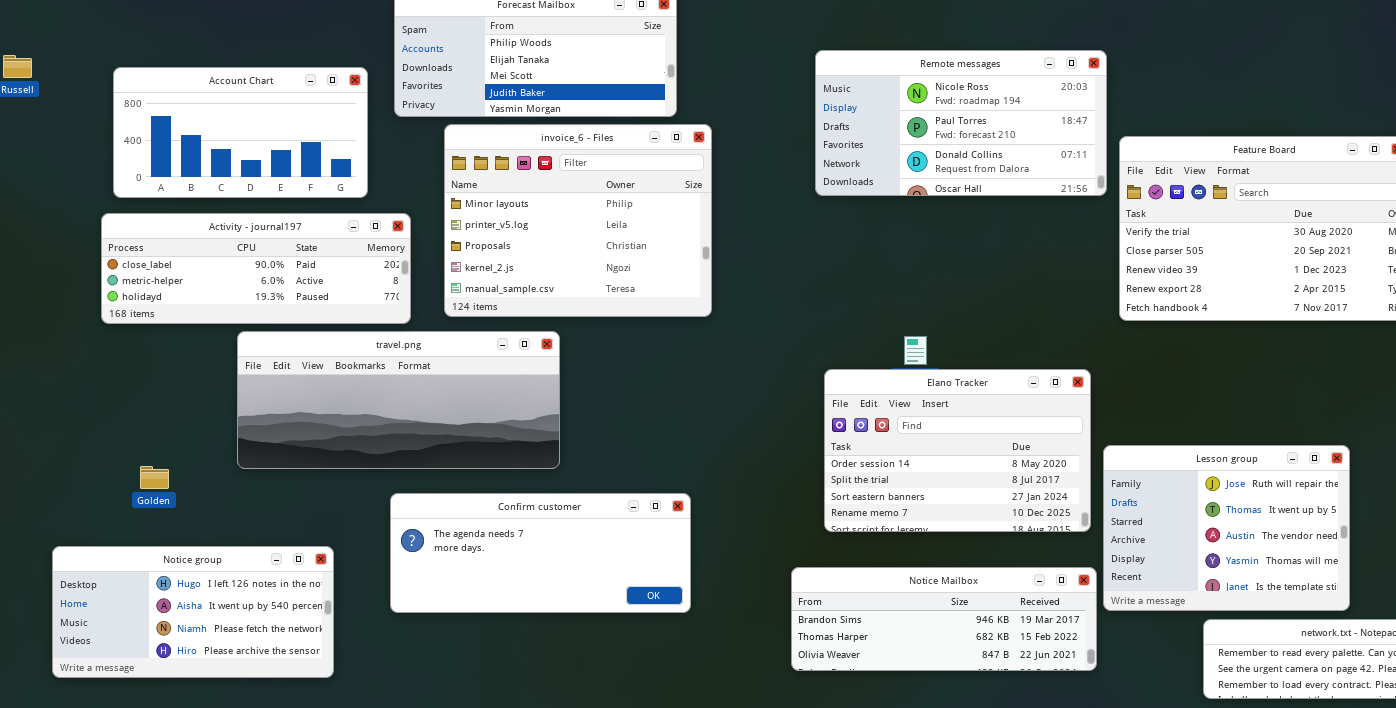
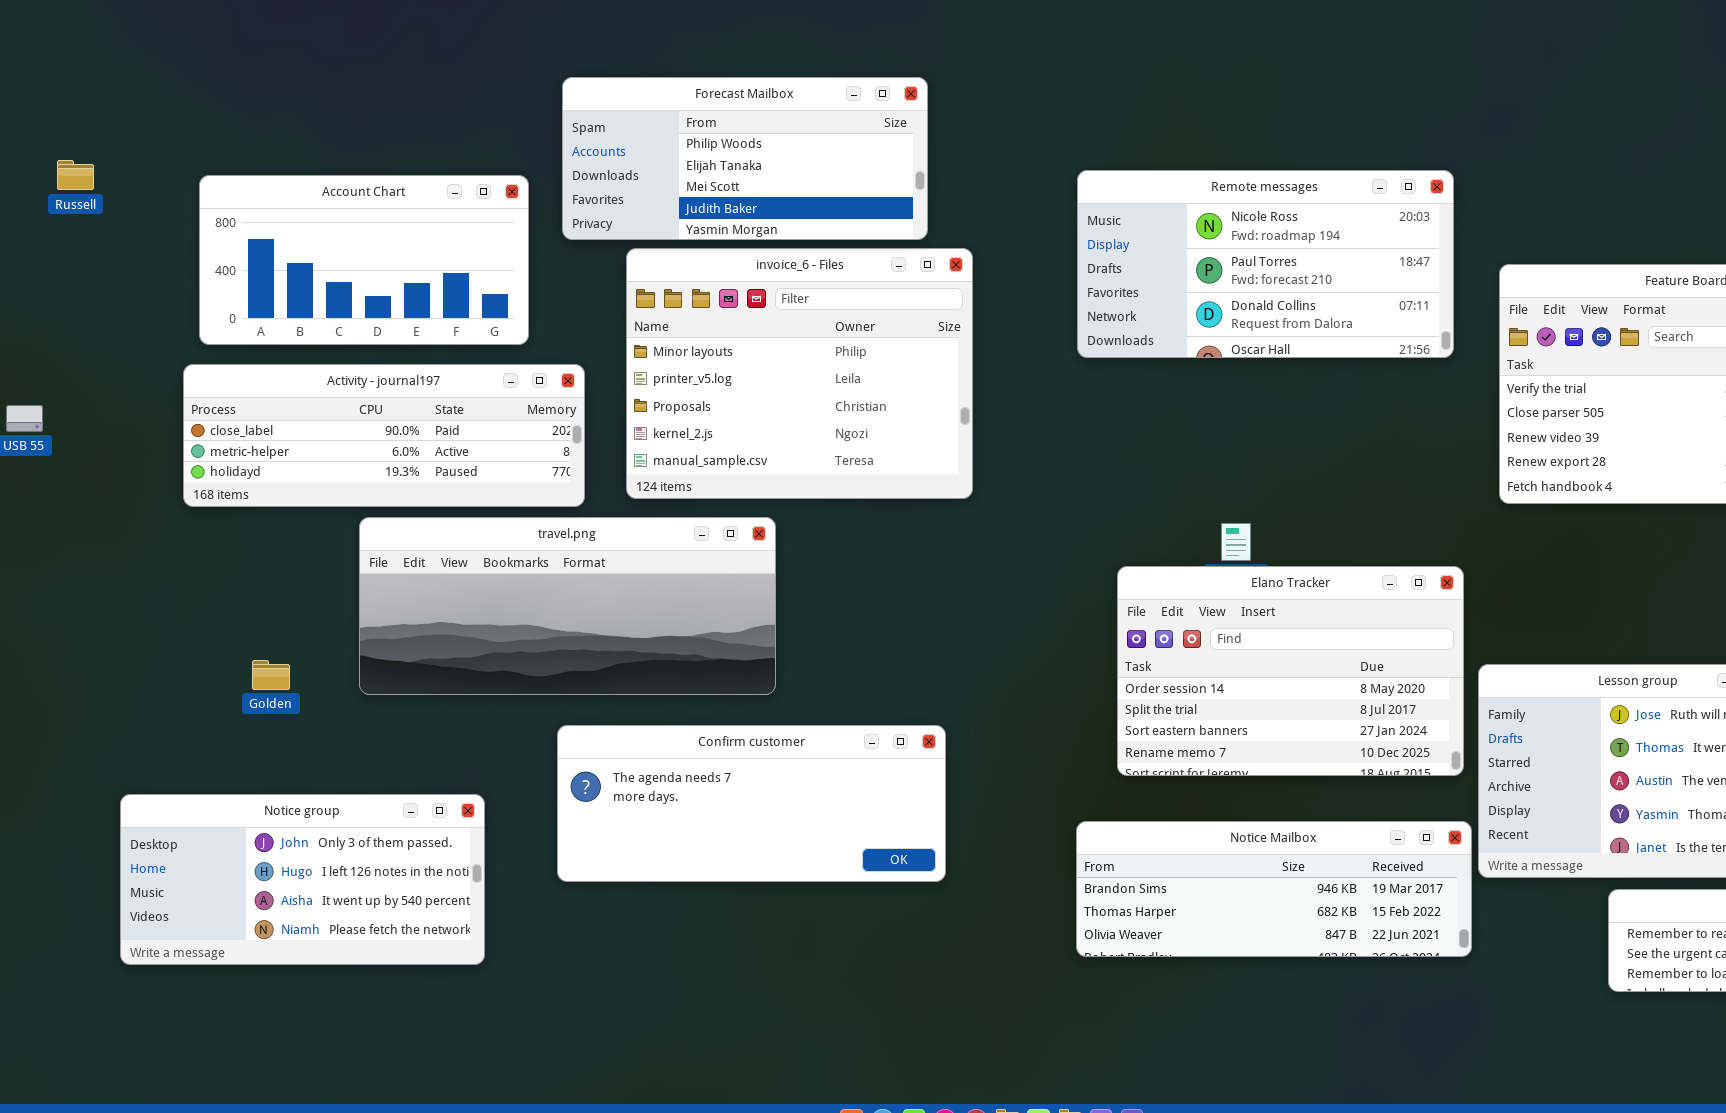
Remote messages: [815,50,1107,196] -> [1077,170,1454,358], moved
Golden: [140,466,169,489] -> [252,660,290,690], moved
Notice group: [52,546,334,678] -> [120,794,485,965], scrolled up 1 row

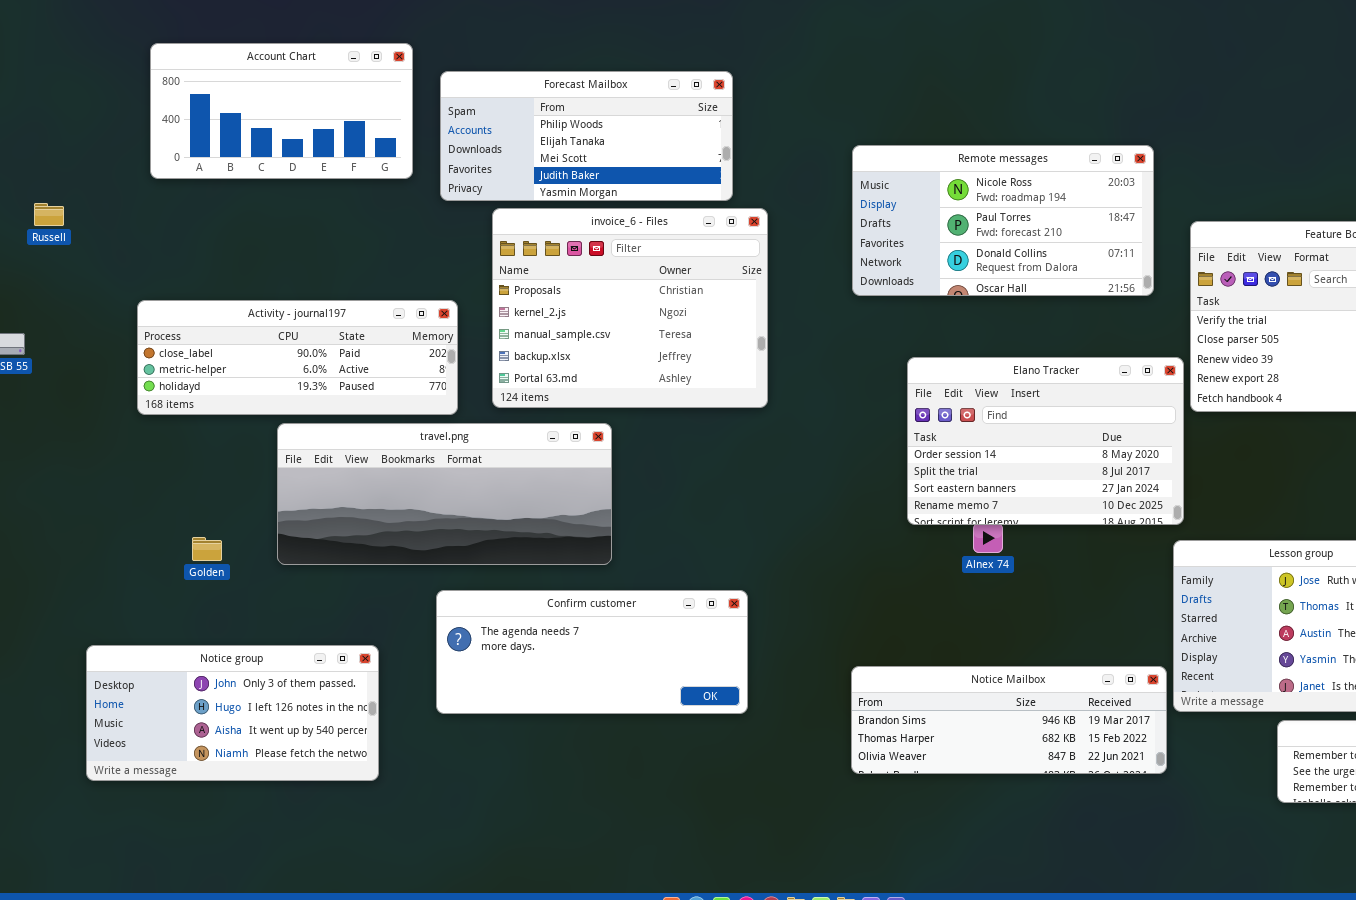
Russell: [57,160,94,190] -> [34,203,64,226], moved
Account Chart: [199,175,529,345] -> [150,43,413,179], moved
invoice_6 - Files: [626,248,973,499] -> [492,208,768,408], scrolled down 2 rows
Elano Tracker: [1117,566,1464,776] -> [907,357,1184,525], moved

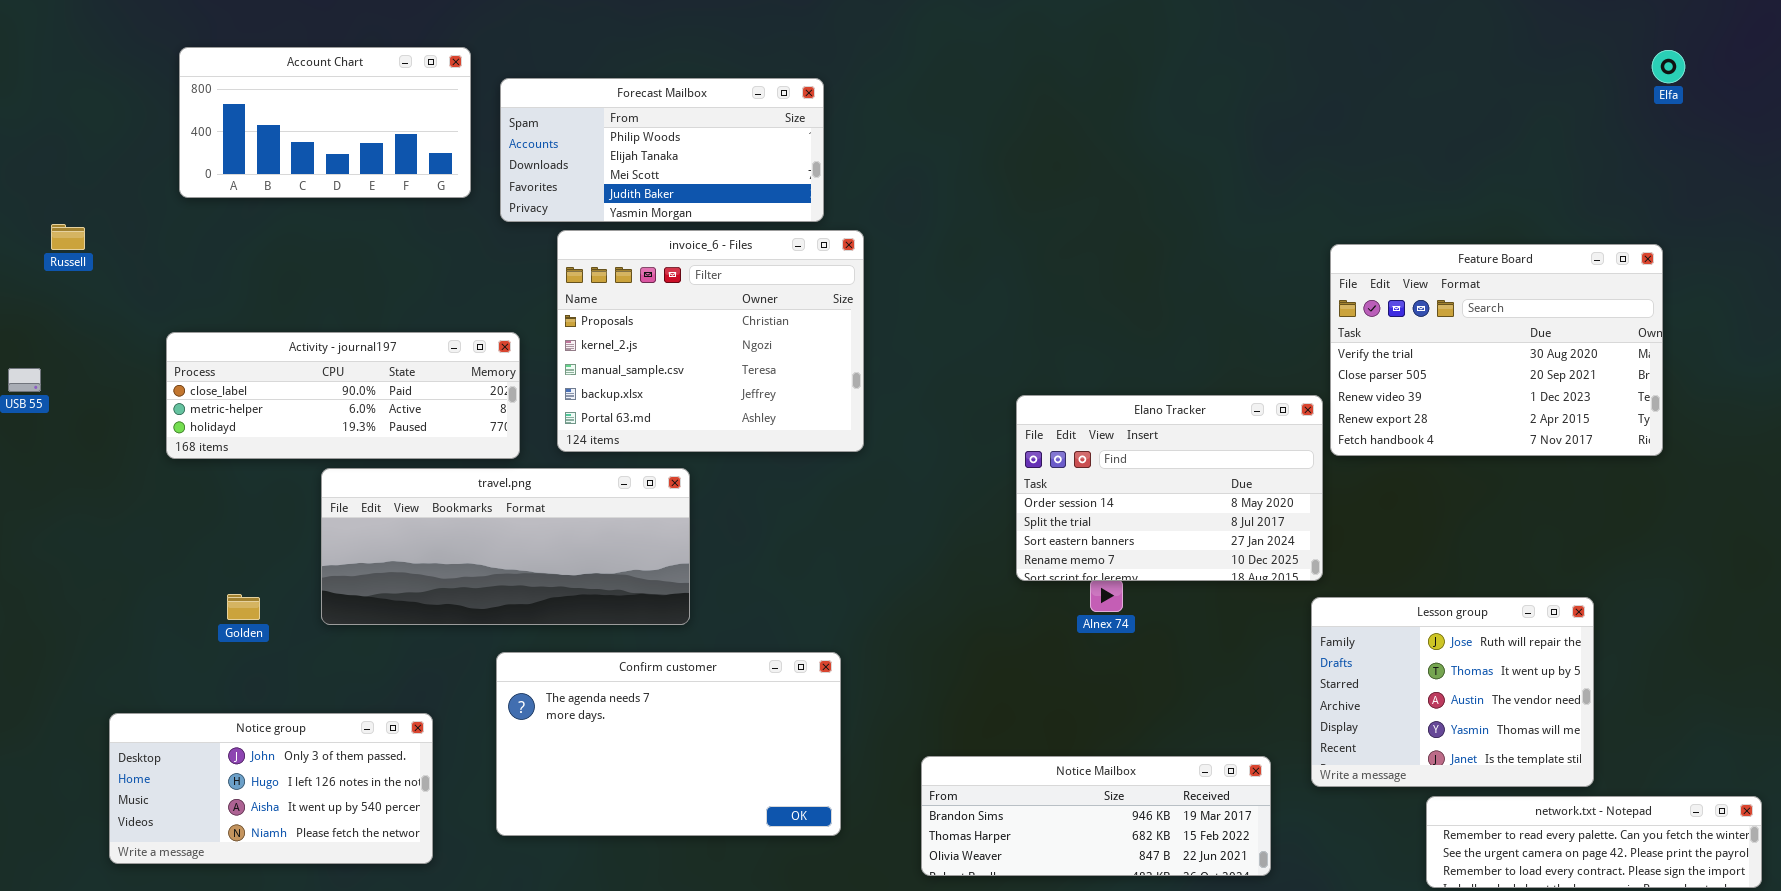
Remote messages: [852,145,1154,296] -> none, closed
Confirm customer: [436,590,748,714] -> [496,652,841,836], resized
Notice Mailbox: [851,666,1167,774] -> [921,756,1271,876], moved

